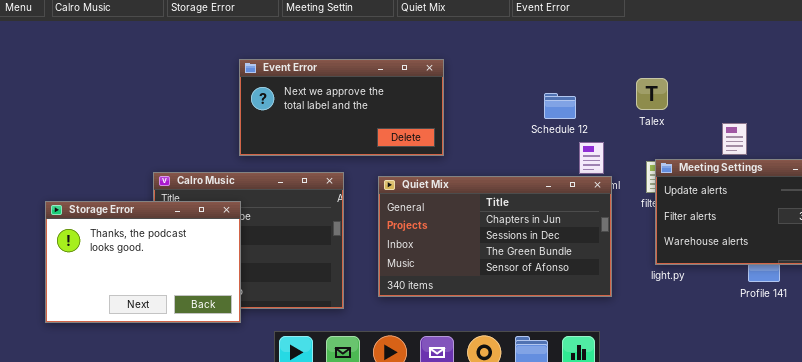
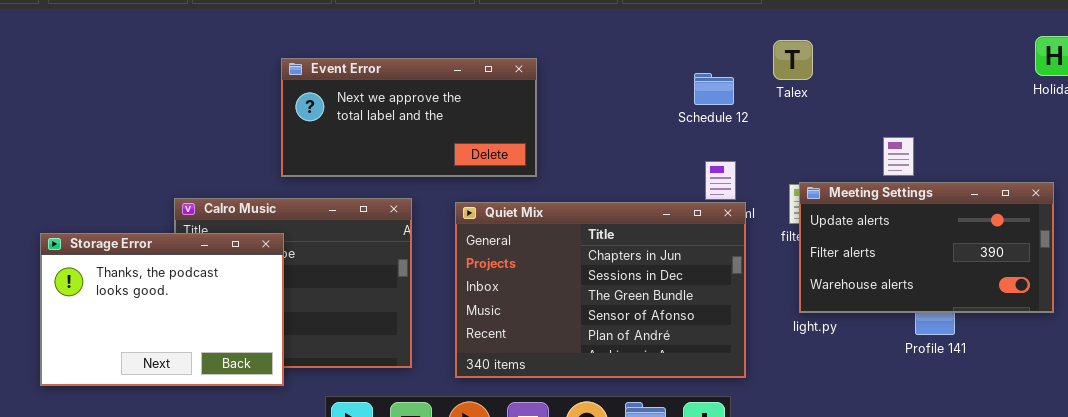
Talex: [636,78,668,110] -> [773,40,813,80], moved
Schedule 12: [544,93,576,119] -> [694,73,734,105], moved
Quiet Mix: [378,176,612,297] -> [455,202,746,378], resized

